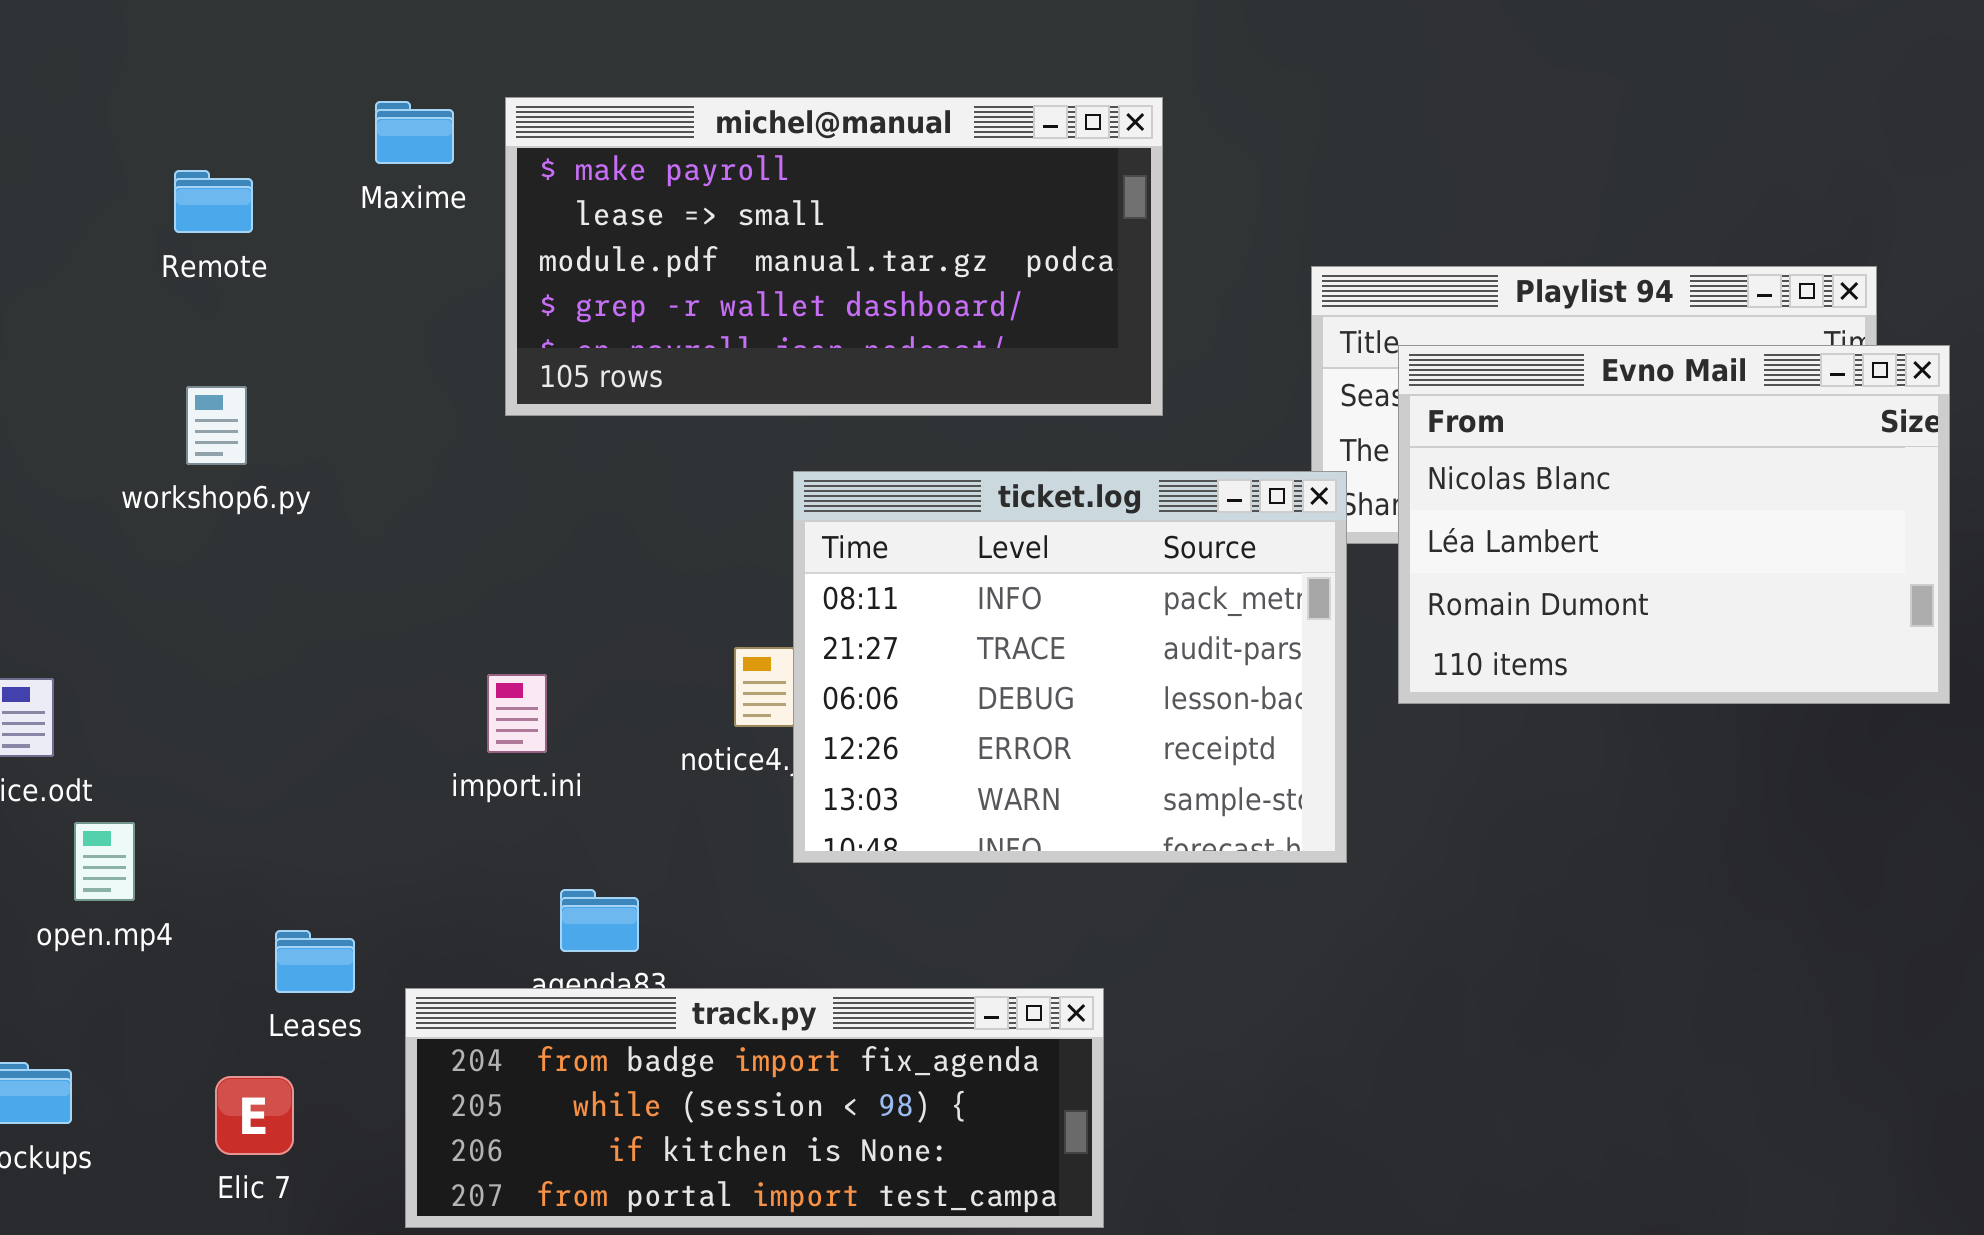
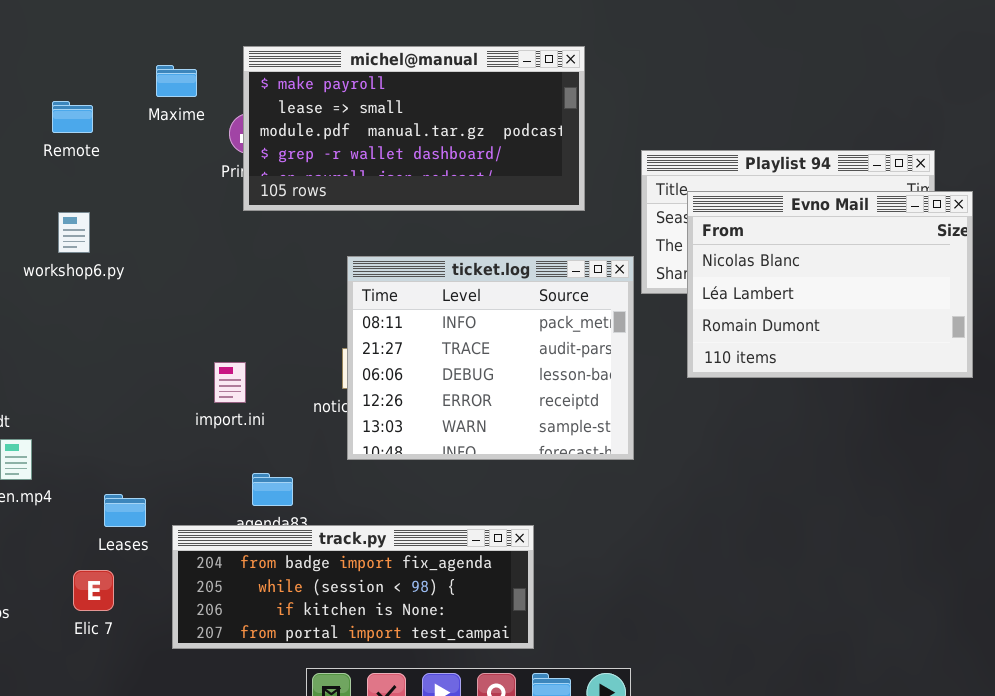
michel@manual: [505,97,1163,416] -> [243,46,585,211], moved
ticket.log: [793,471,1347,863] -> [347,256,634,460], moved

